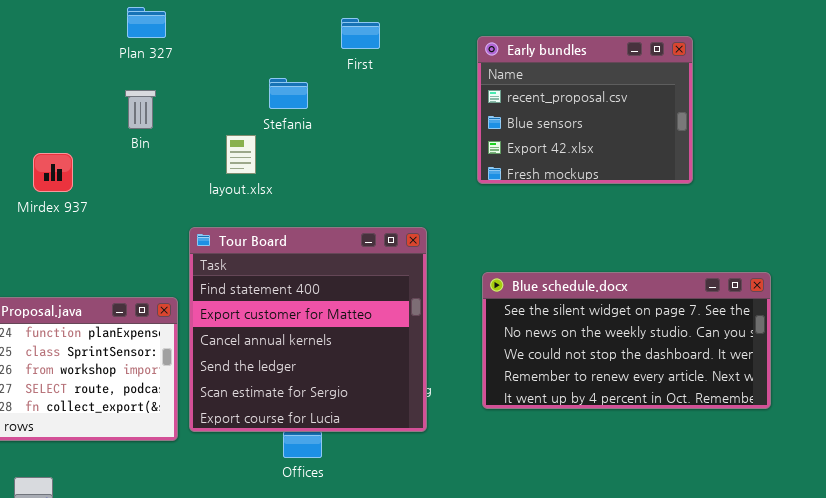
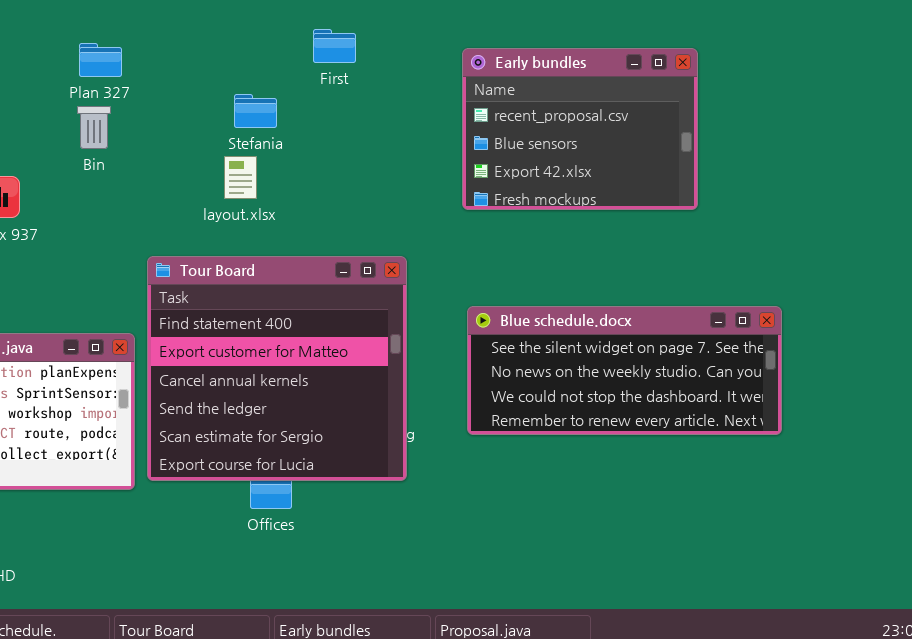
Plan 327: [127,7,166,38] -> [79,43,122,77], moved
layout.xlsx: [226,135,256,174] -> [224,156,257,199], moved
Blue schedule.docx: [482,272,771,409] -> [467,306,782,435], resized

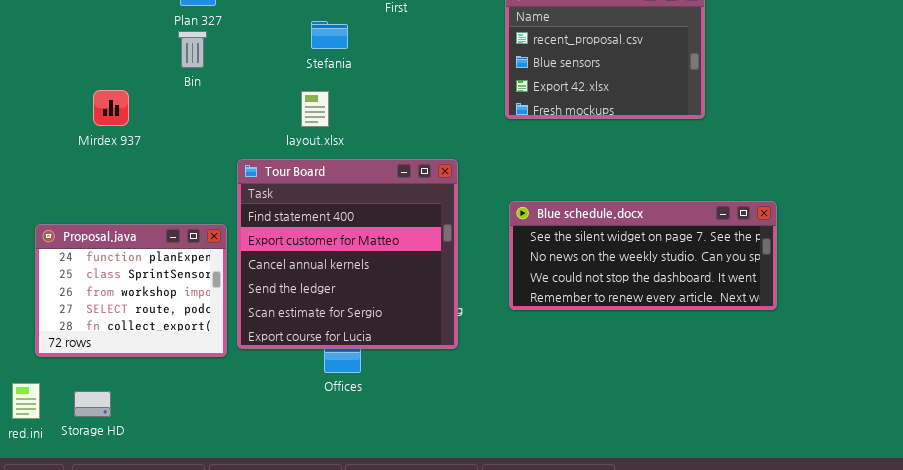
layout.xlsx: [224,156,257,199] -> [301,91,329,127], moved

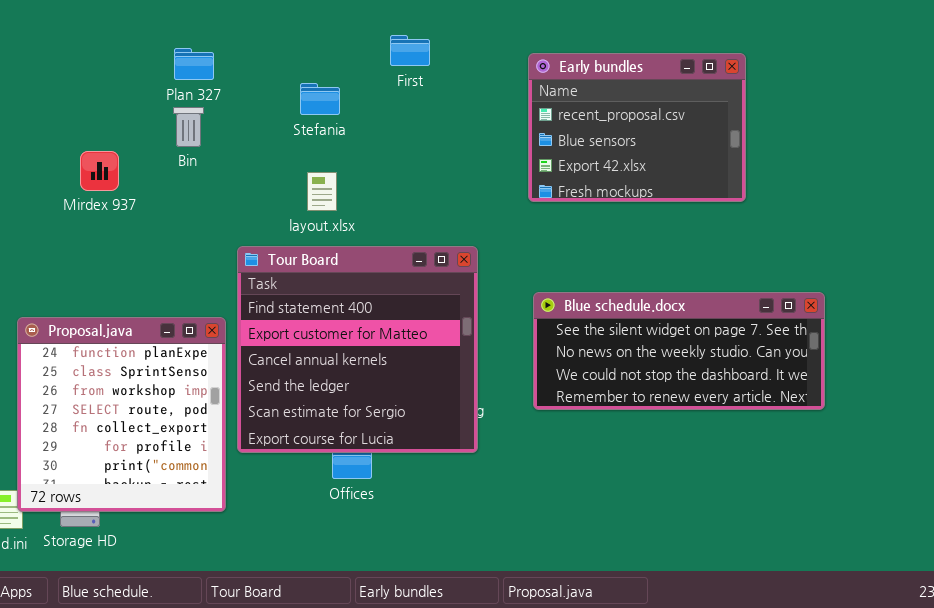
Stefania: [311,21,348,49] -> [300,83,340,115], moved
Mirdex 937: [93,90,129,126] -> [80,151,119,191], moved
Proposal.java: [35,224,227,357] -> [17,317,226,512], resized

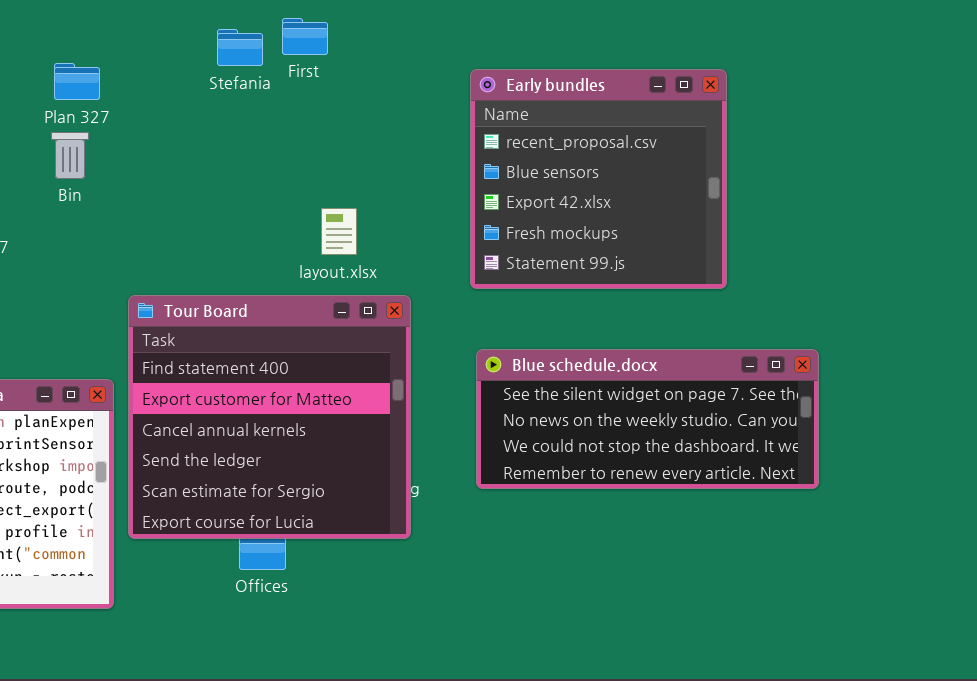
First: [390,35,430,66] -> [282,18,328,55], moved
Early bundles: [528,53,746,202] -> [470,69,727,289], resized
Stefania: [300,83,340,115] -> [217,29,263,66], moved
layout.xlsx: [307,172,337,211] -> [321,208,357,255], moved

